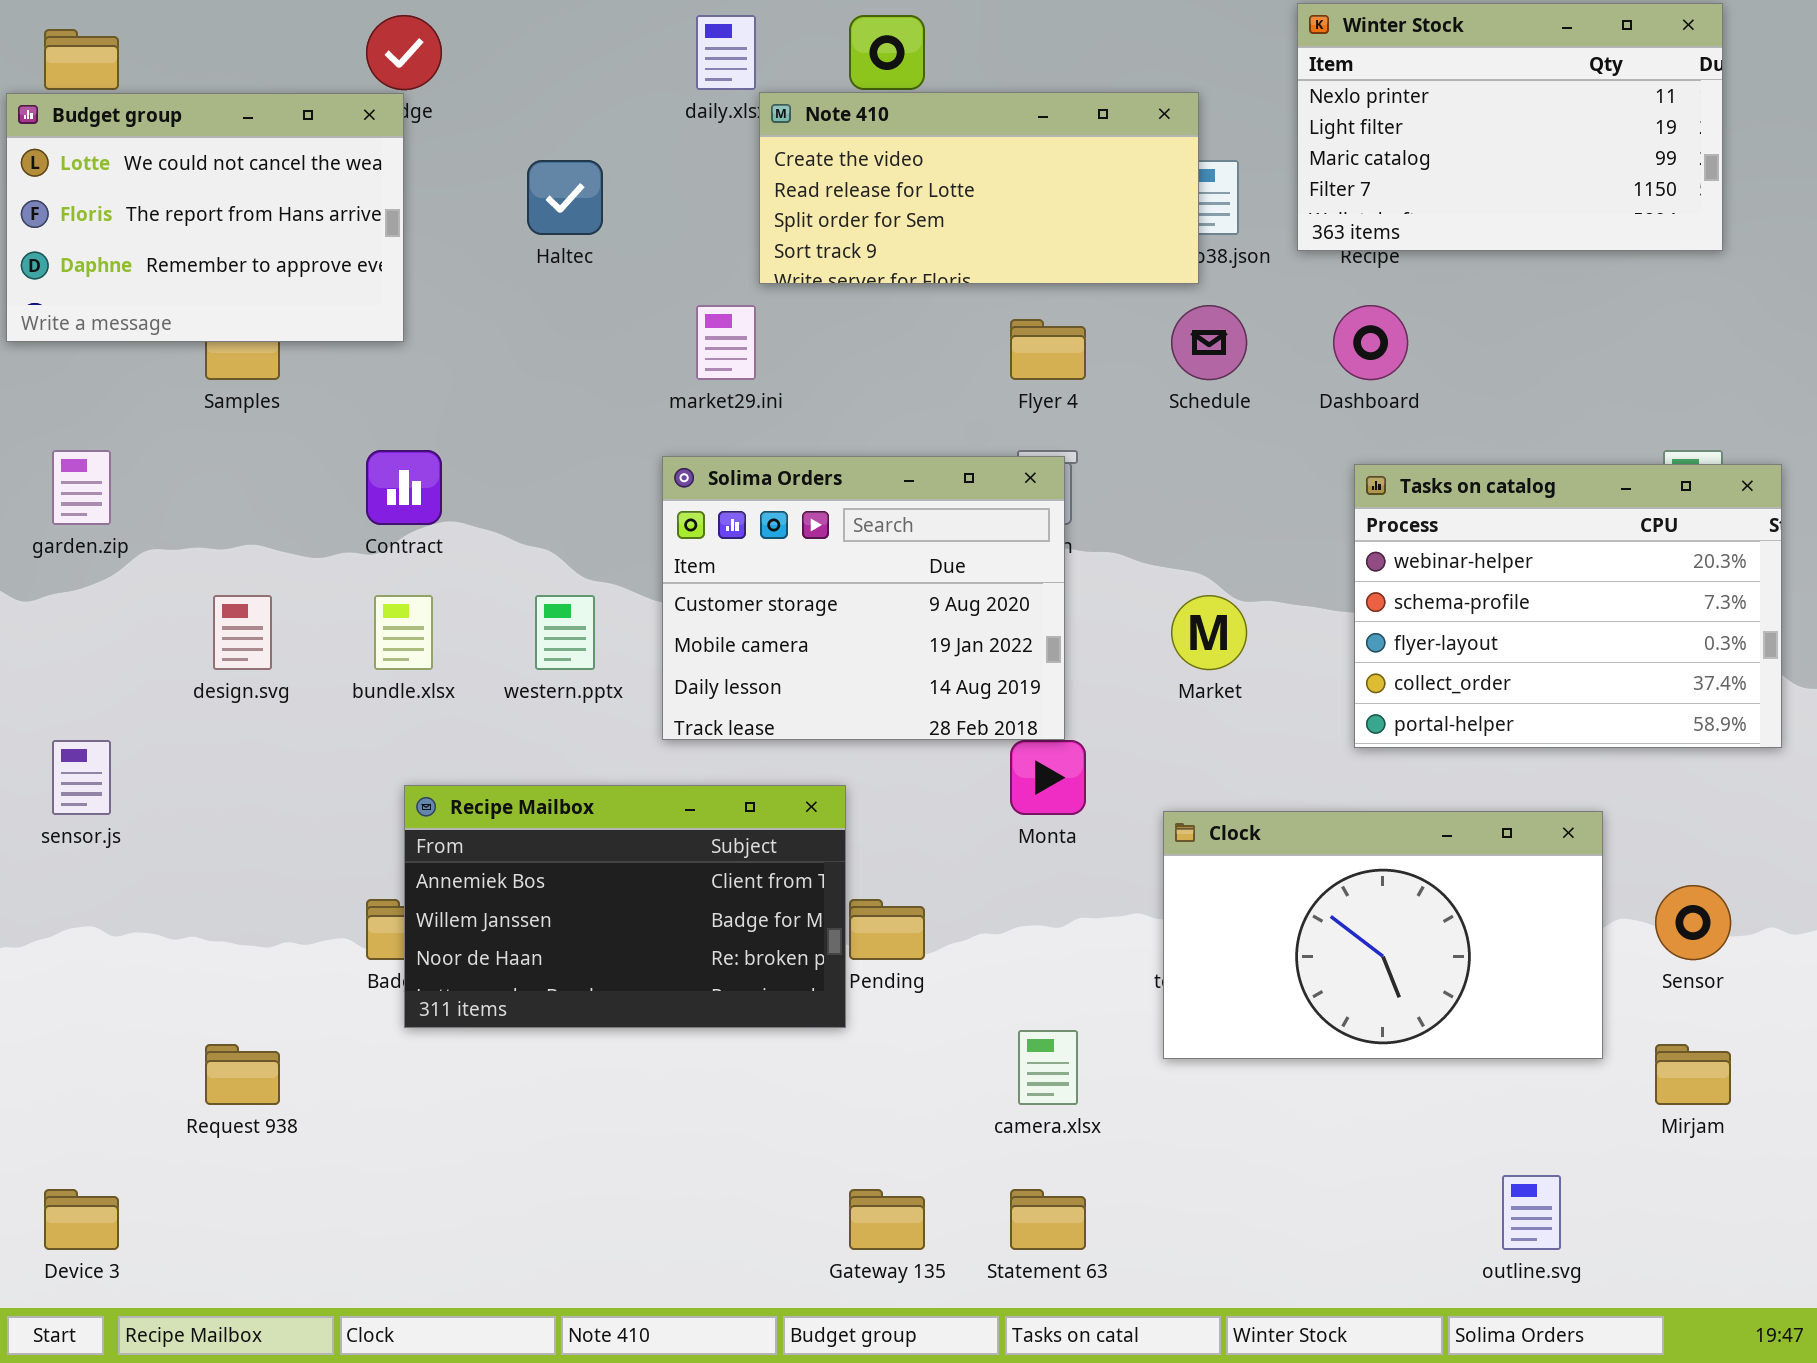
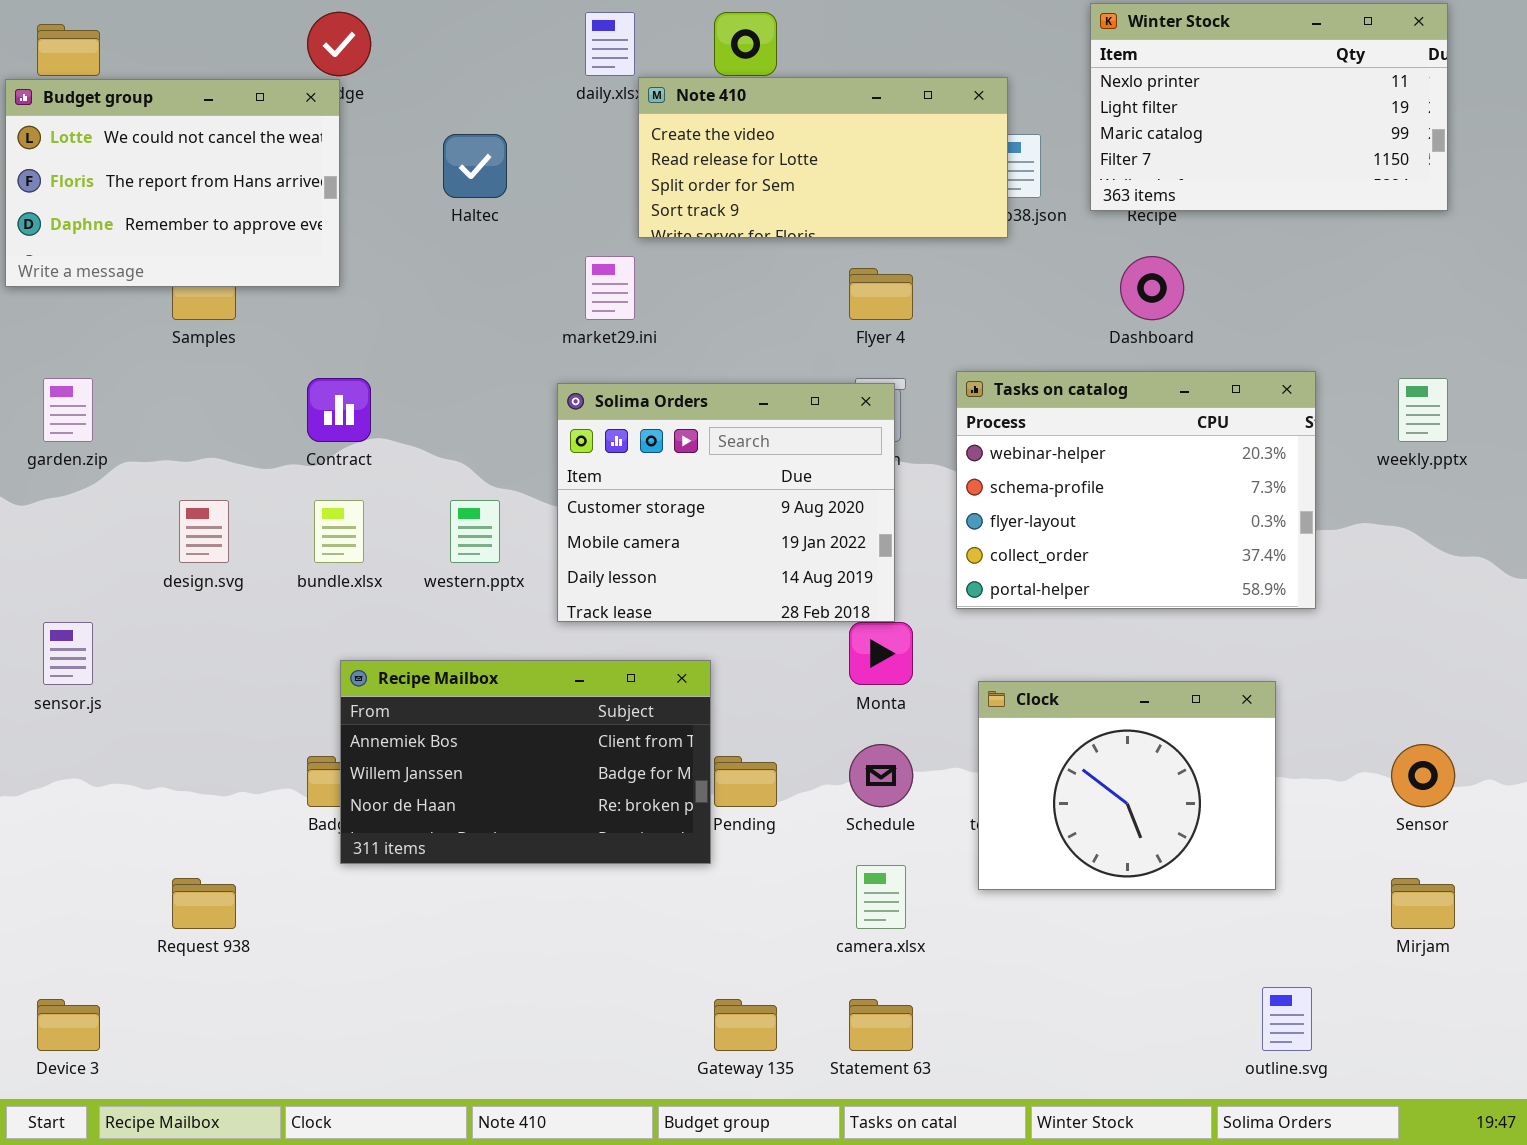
Schedule: [1171,305,1247,380] -> [849,744,913,807], moved
Tasks on catalog: [1354,464,1782,748] -> [956,371,1316,609], moved
Clock: [1163,811,1603,1059] -> [978,681,1276,890], resized

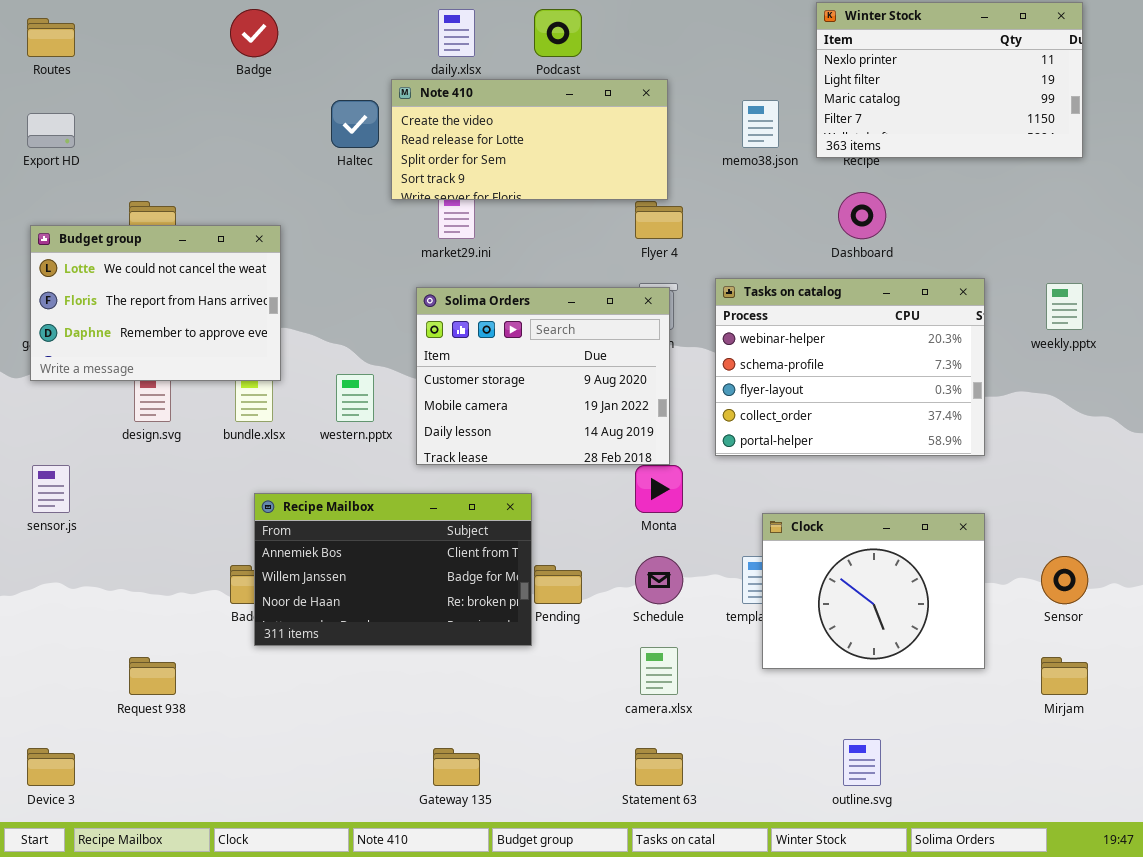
Note 410: [638,77,1008,238] -> [391,79,668,200], moved
Budget group: [5,79,340,287] -> [30,225,281,381], moved
Clock: [978,681,1276,890] -> [762,513,985,669], moved
outline.svg: [1262,987,1312,1051] -> [843,739,881,786], moved
Gateway 135: [714,999,777,1051] -> [433,748,480,786], moved

